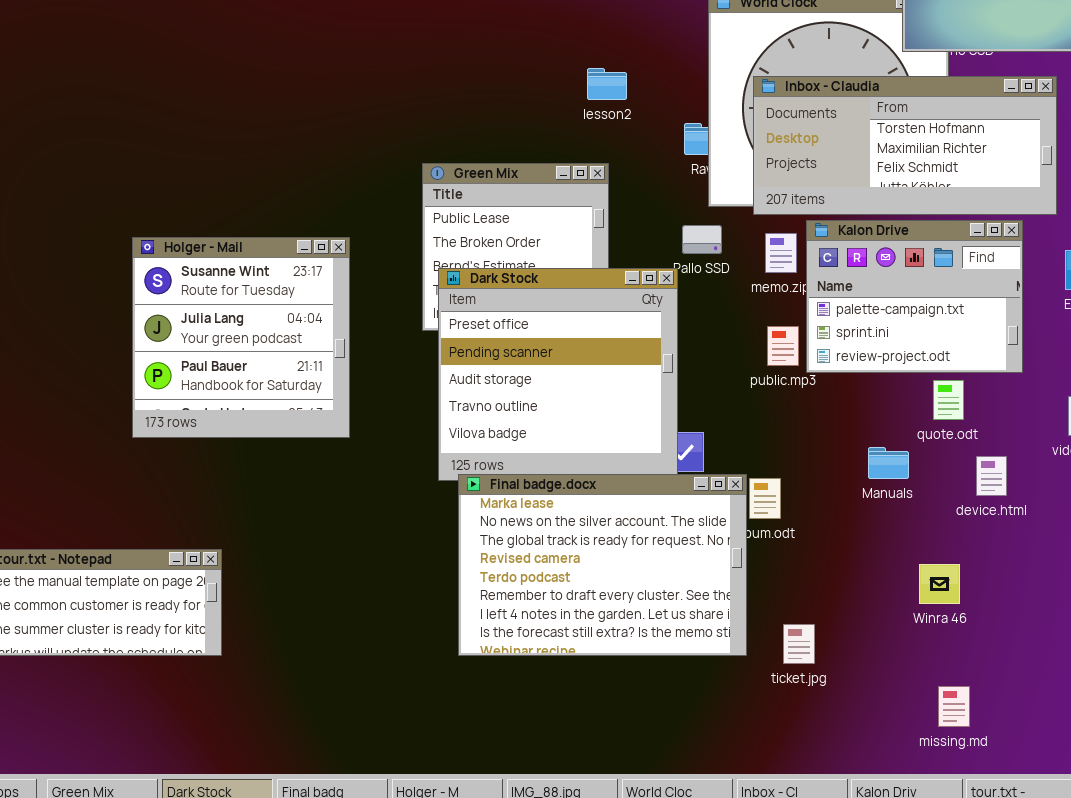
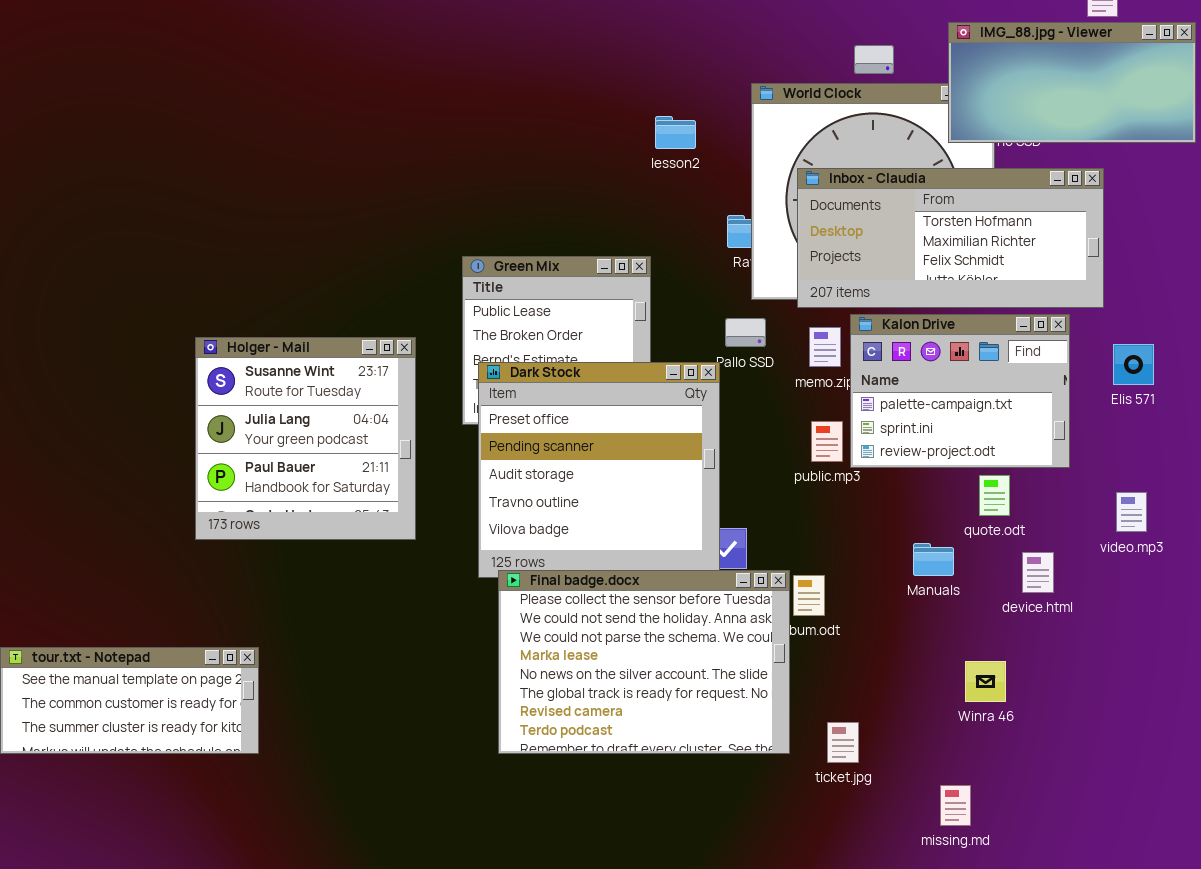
lesson2: [587,68,627,100] -> [655,116,696,149], moved
Holger - Mail: [132,237,350,438] -> [195,337,416,540], moved
Final badge.docx: [458,474,747,656] -> [498,570,790,754], scrolled up 3 rows
missing.md: [938,686,970,727] -> [940,785,971,826], moved

